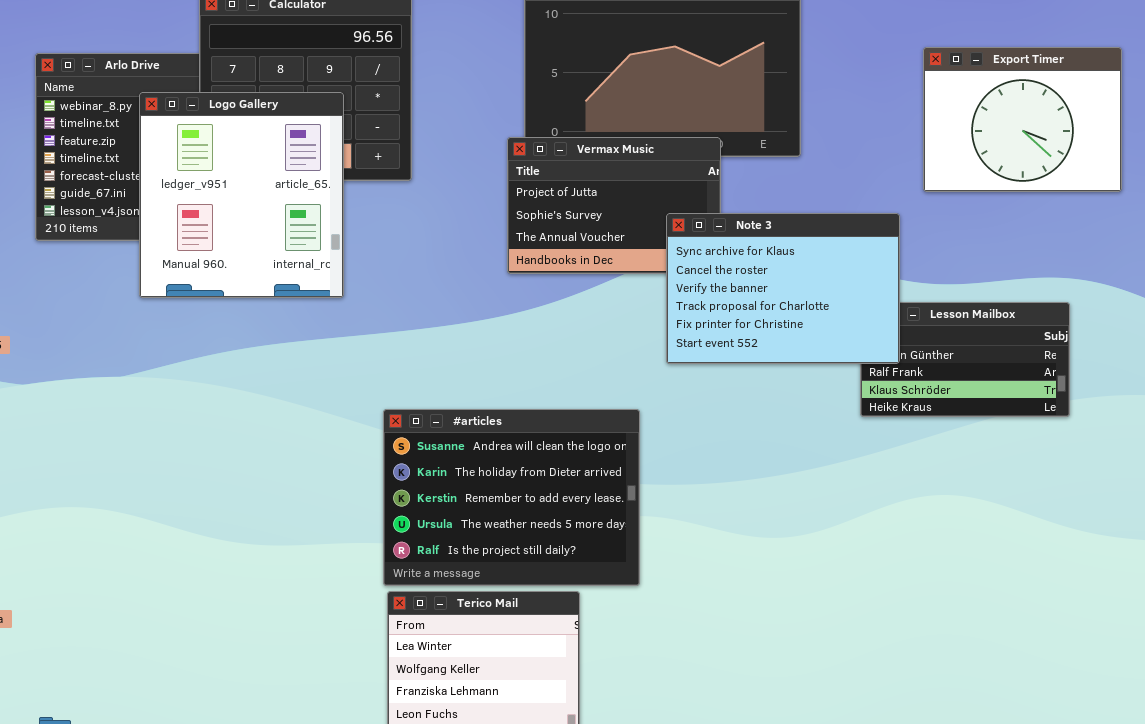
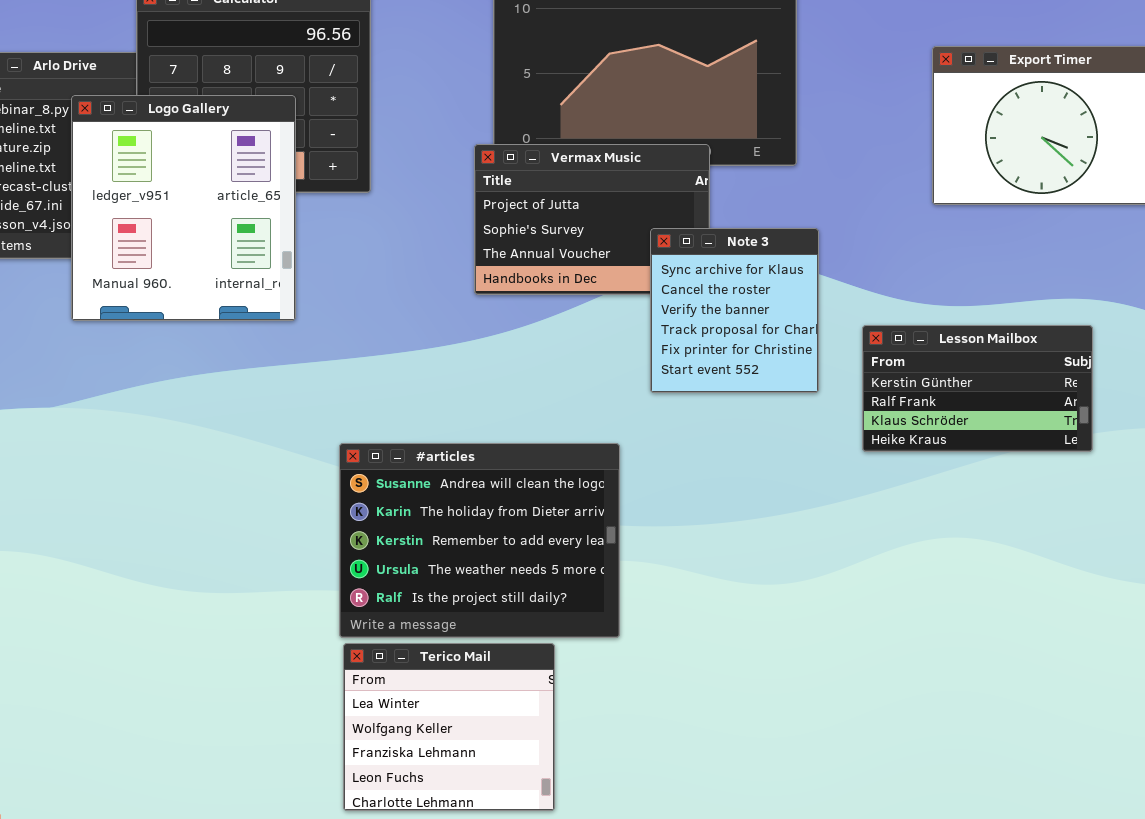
Note 3: [666,213,900,364] -> [650,228,819,393], resized

